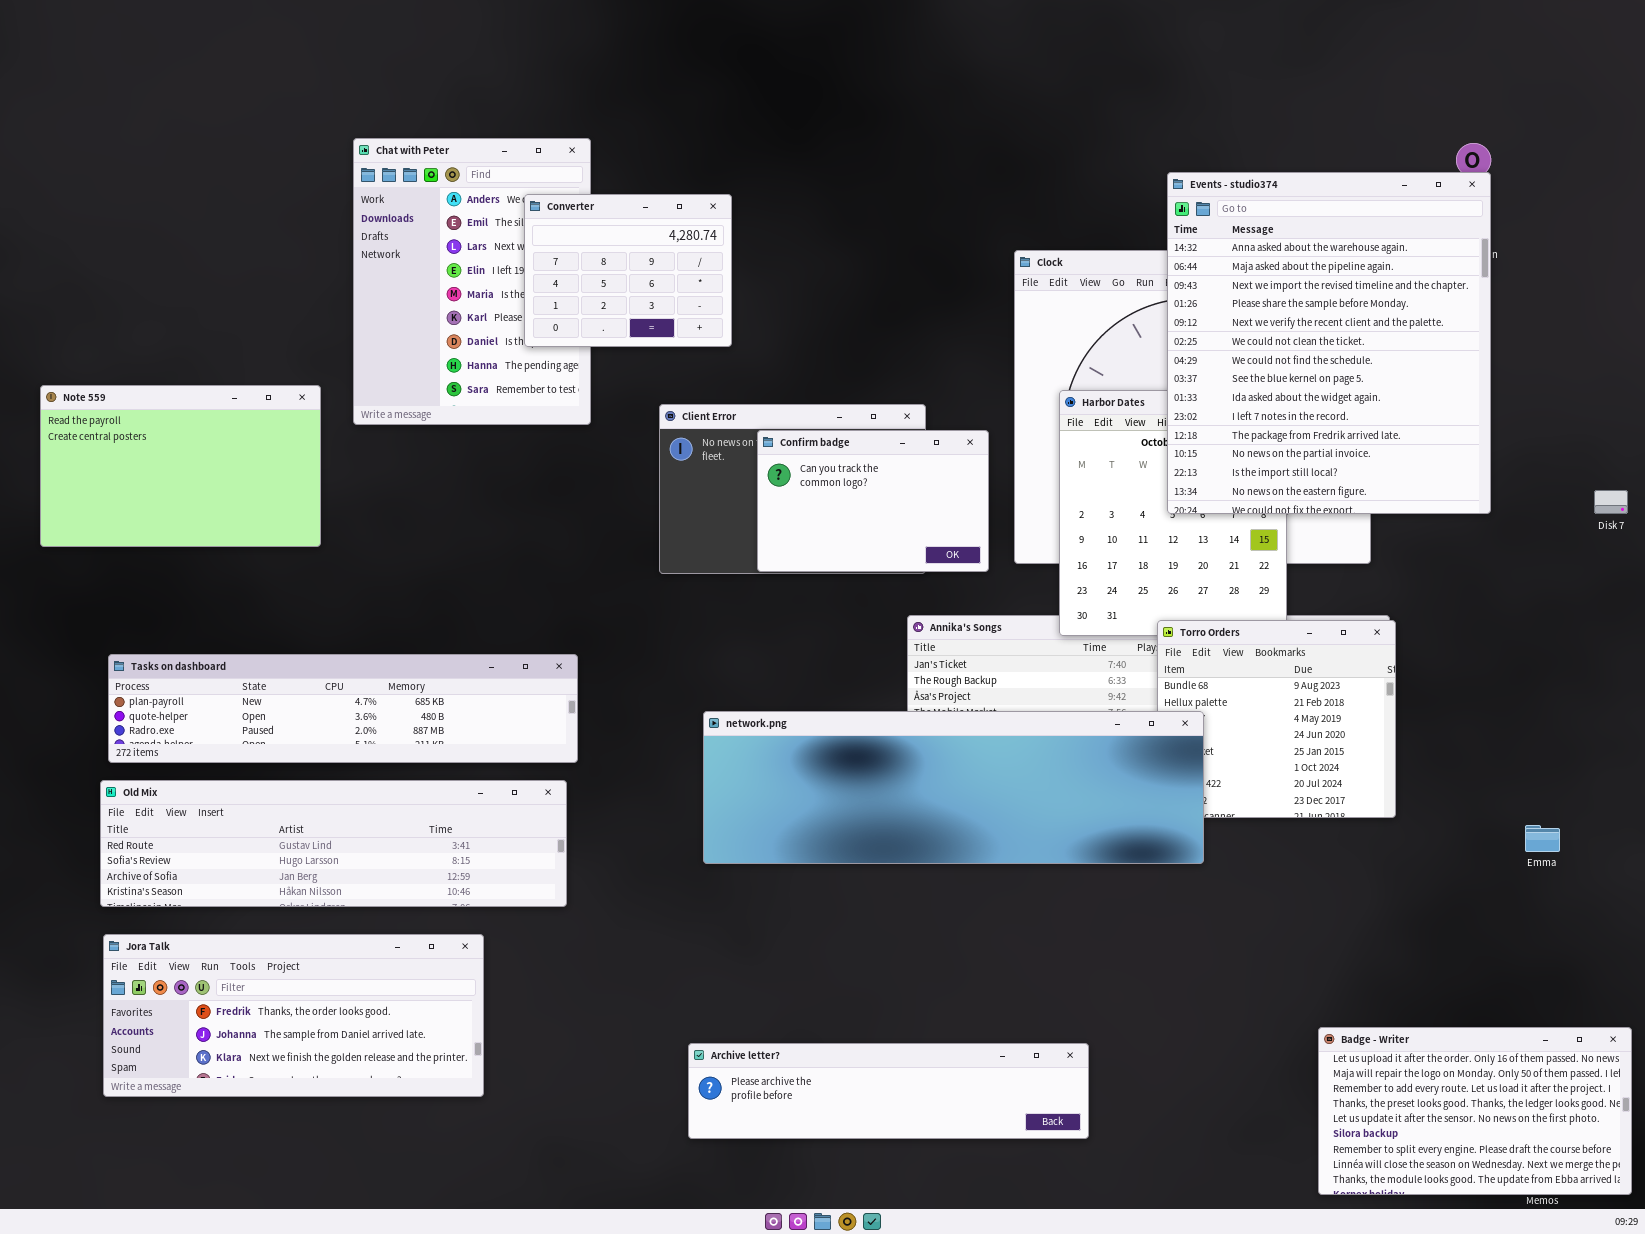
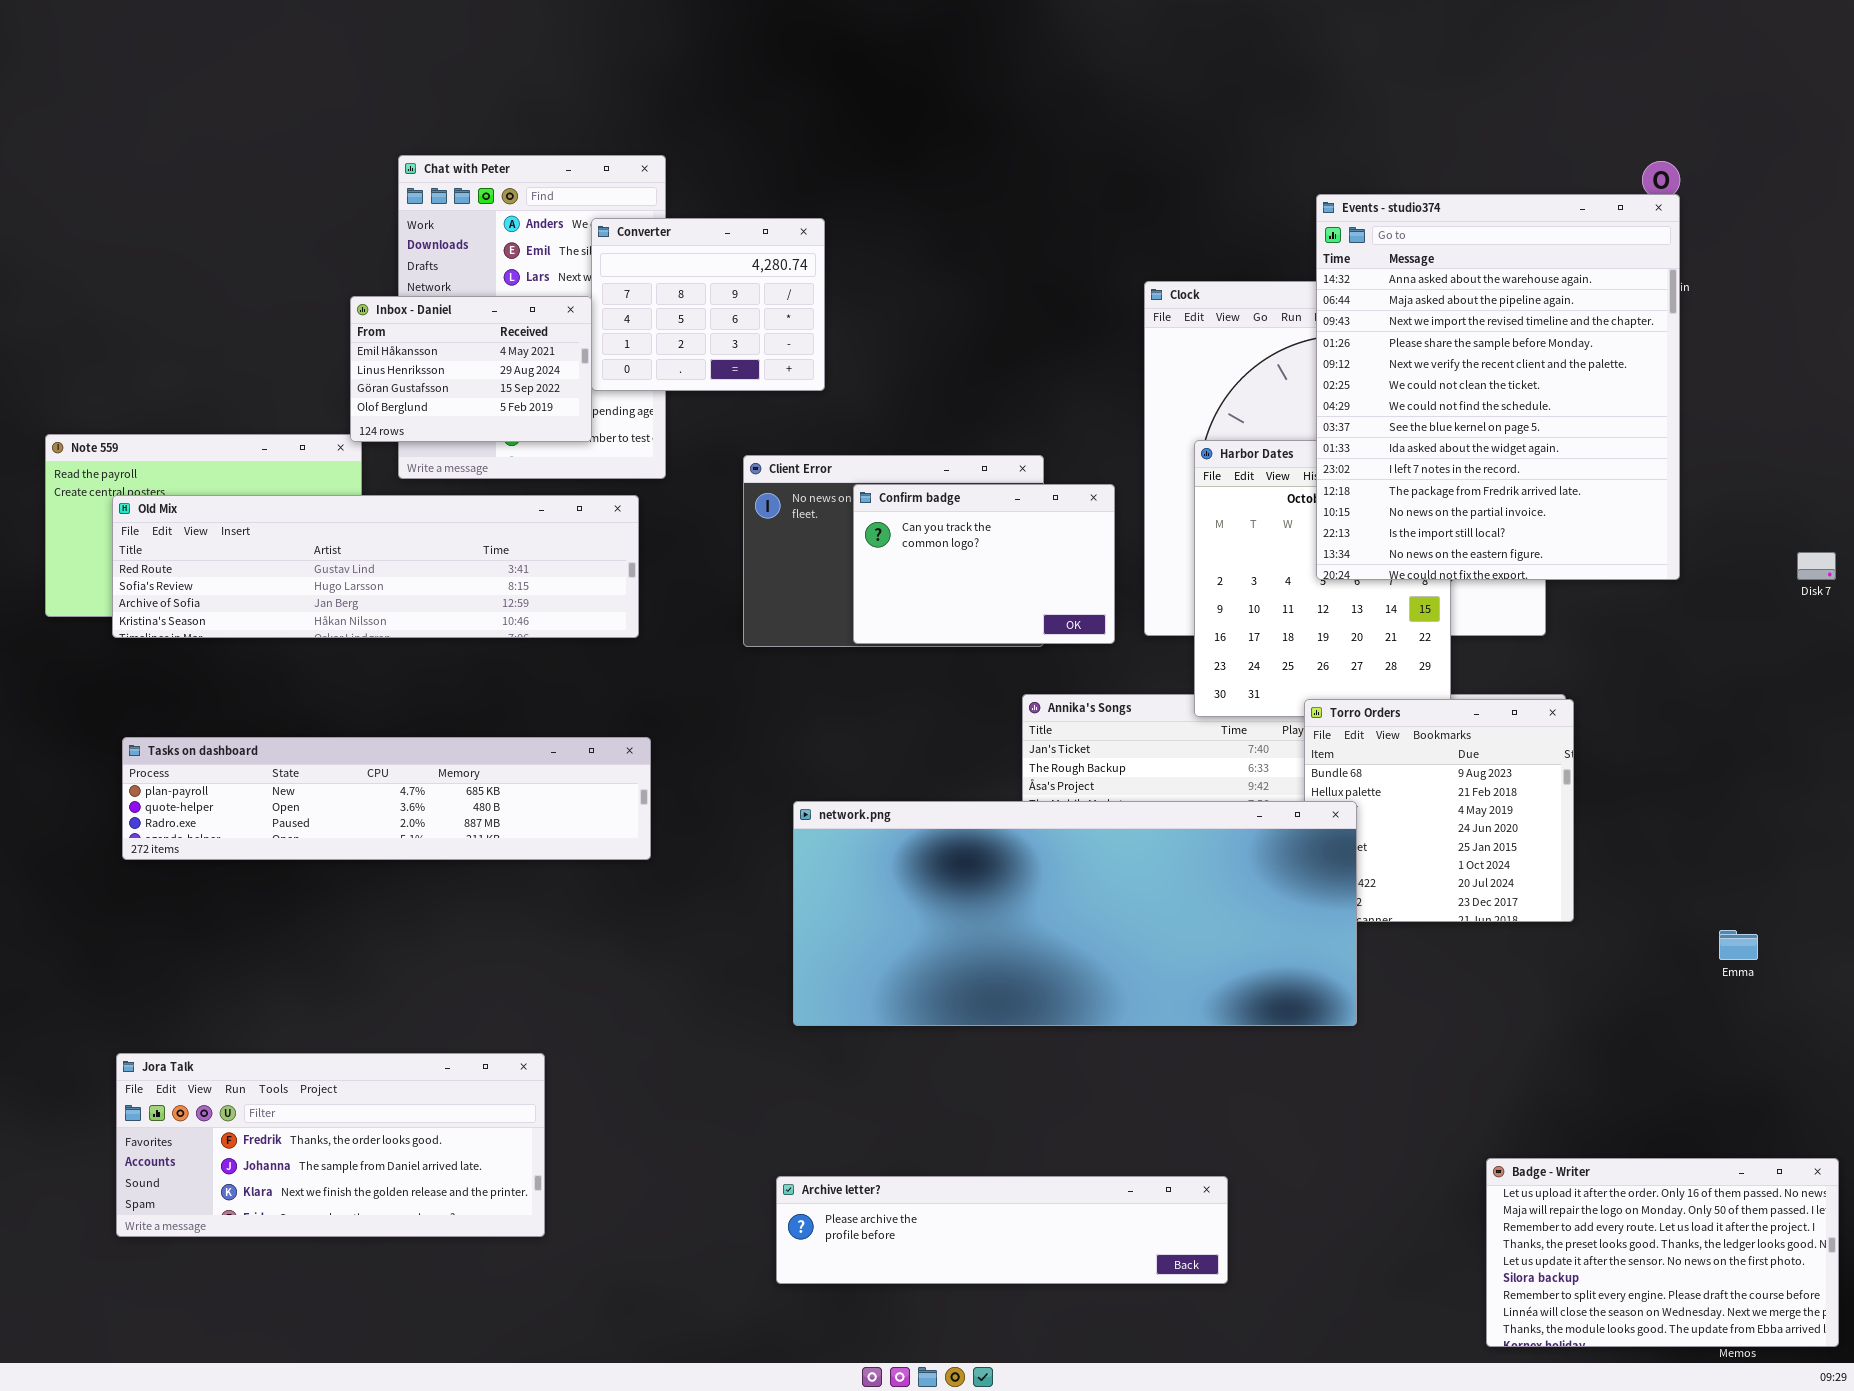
Inbox - Daniel: none -> [350,296,592,442], opened
network.png: [703,711,1204,864] -> [793,801,1357,1026], resized
Old Mix: [100,780,567,907] -> [112,495,639,638], moved

